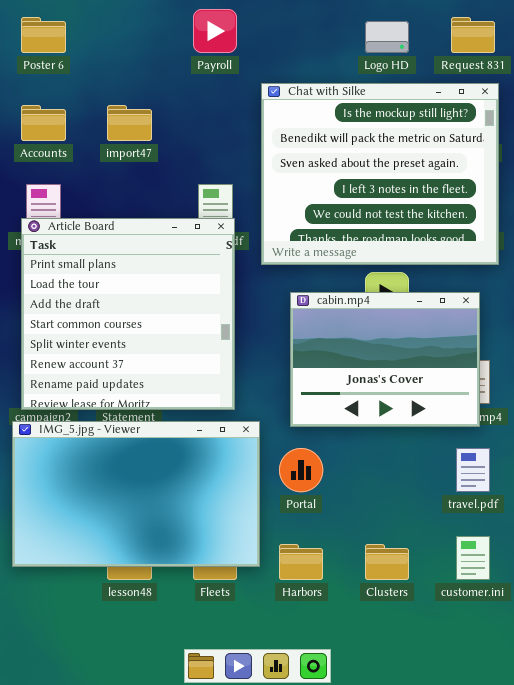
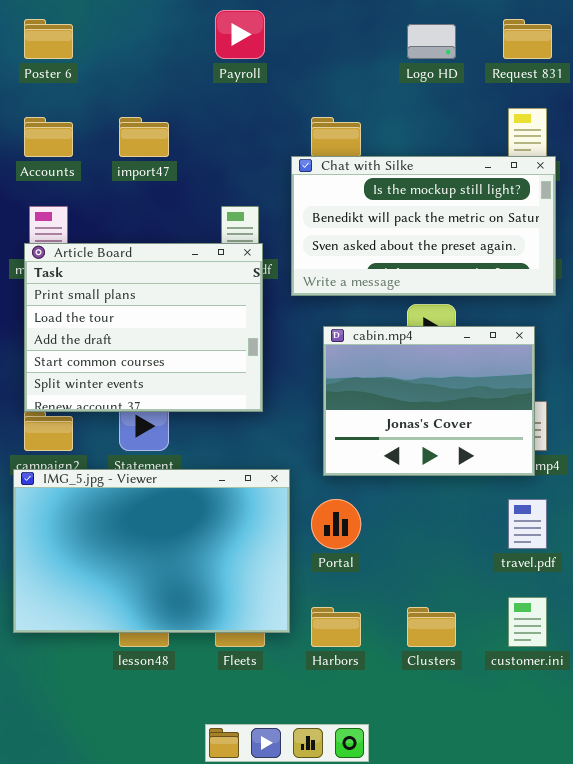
Chat with Silke: [261,83,499,265] -> [291,156,556,296], resized
Article Board: [21,218,235,410] -> [24,243,263,412], resized

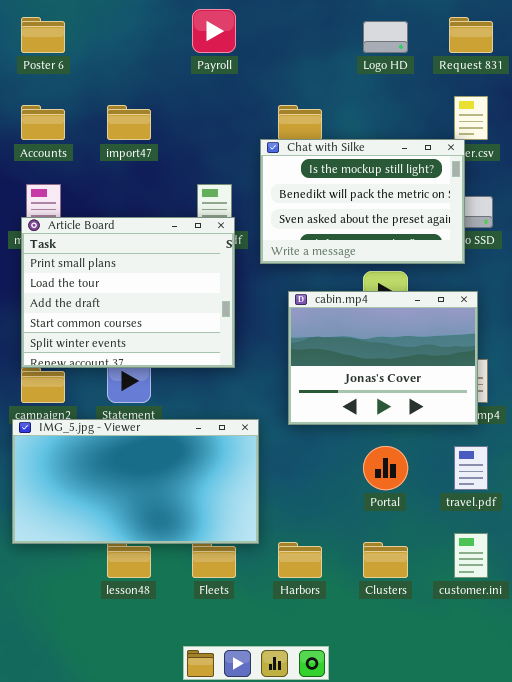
Chat with Silke: [291,156,556,296] -> [260,139,465,264], resized
IMG_5.jpg - Viewer: [13,469,290,633] -> [12,419,259,544], resized
Portal: [311,499,361,549] -> [363,446,408,490], moved

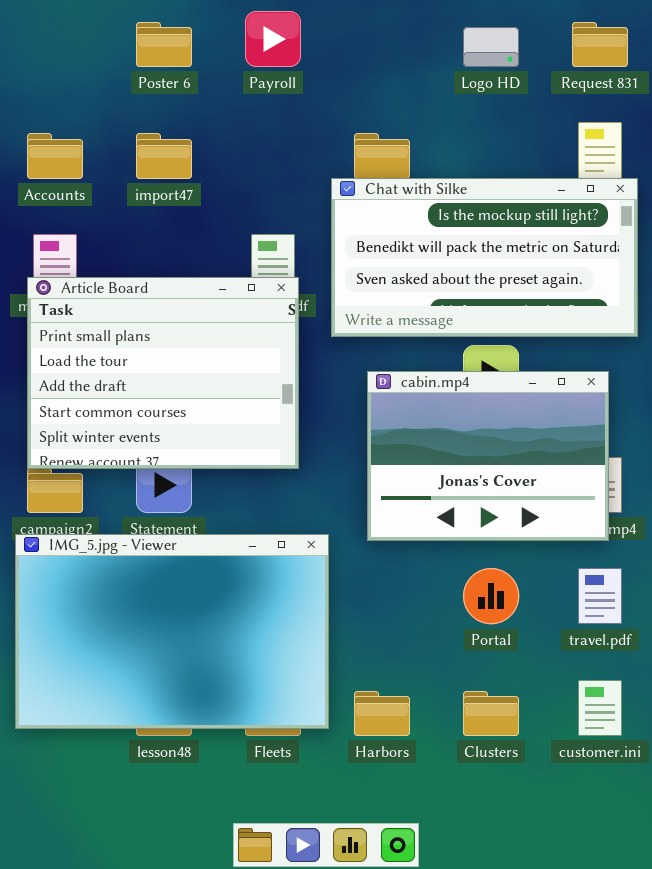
Poster 6: [21,17,65,53] -> [136,22,192,67], moved
Chat with Silke: [260,139,465,264] -> [331,178,638,337], resized
IMG_5.jpg - Viewer: [12,419,259,544] -> [15,534,329,729], resized

